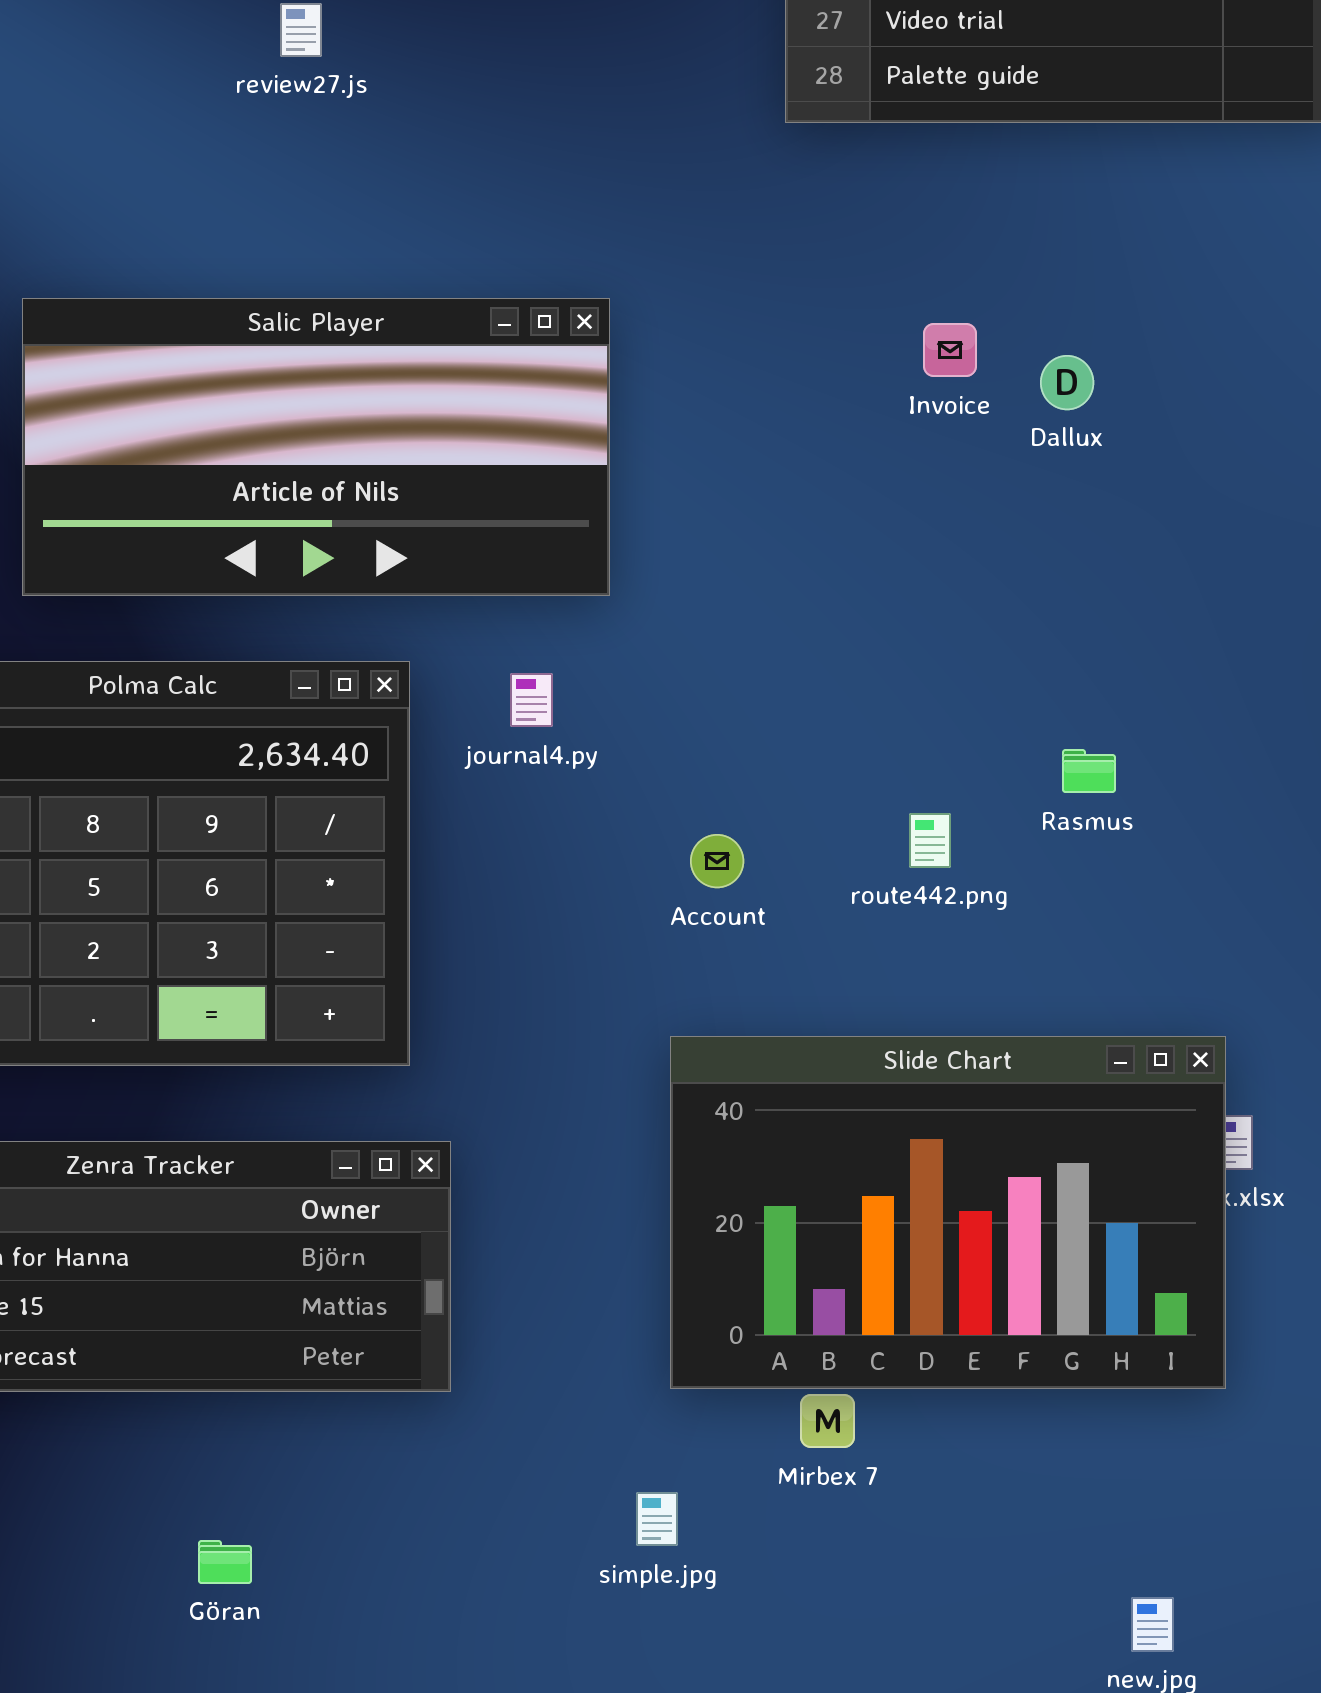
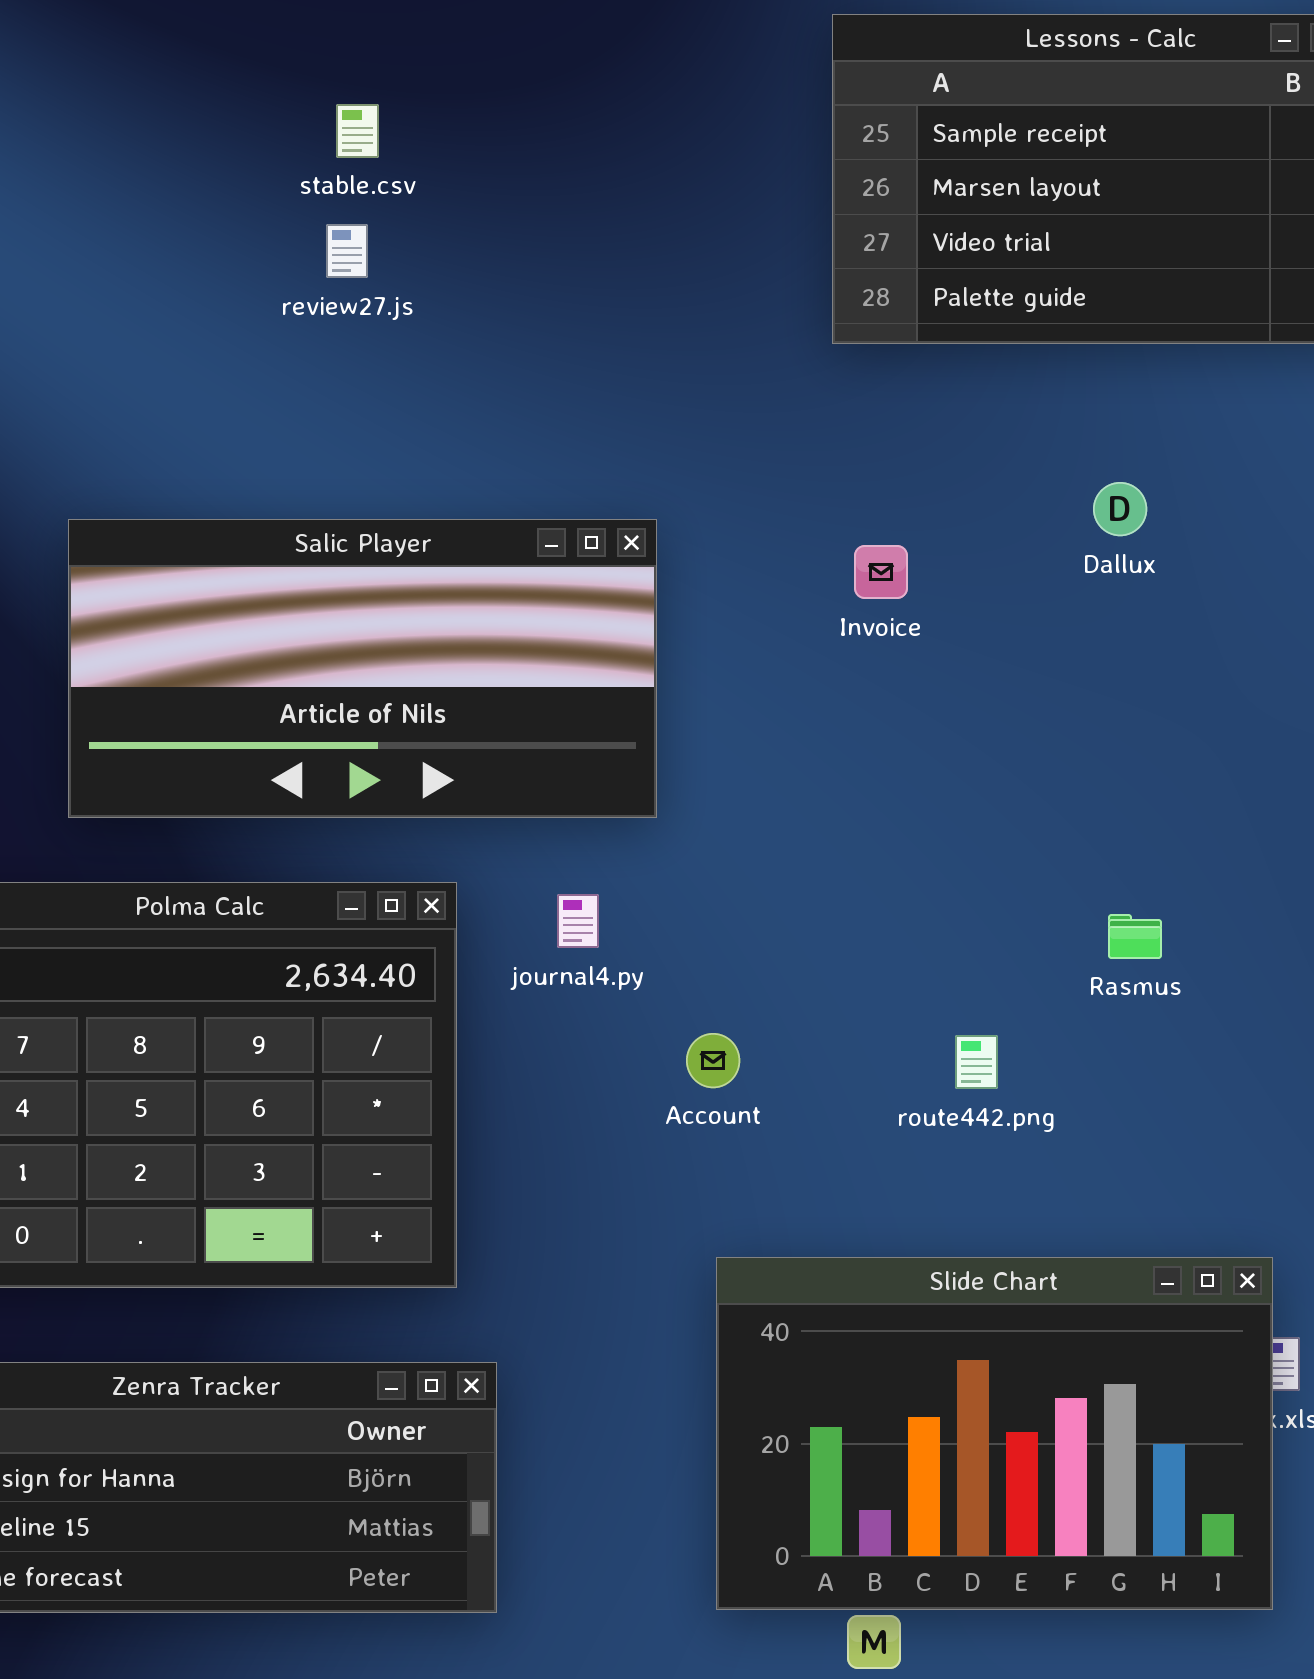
Invoice: [923,323,977,377] -> [854,545,908,599], moved
Dallux: [1040,355,1094,410] -> [1093,482,1147,536], moved
Rasmus: [1062,749,1116,793] -> [1108,914,1162,959], moved
Account: [690,834,744,888] -> [686,1033,740,1088], moved

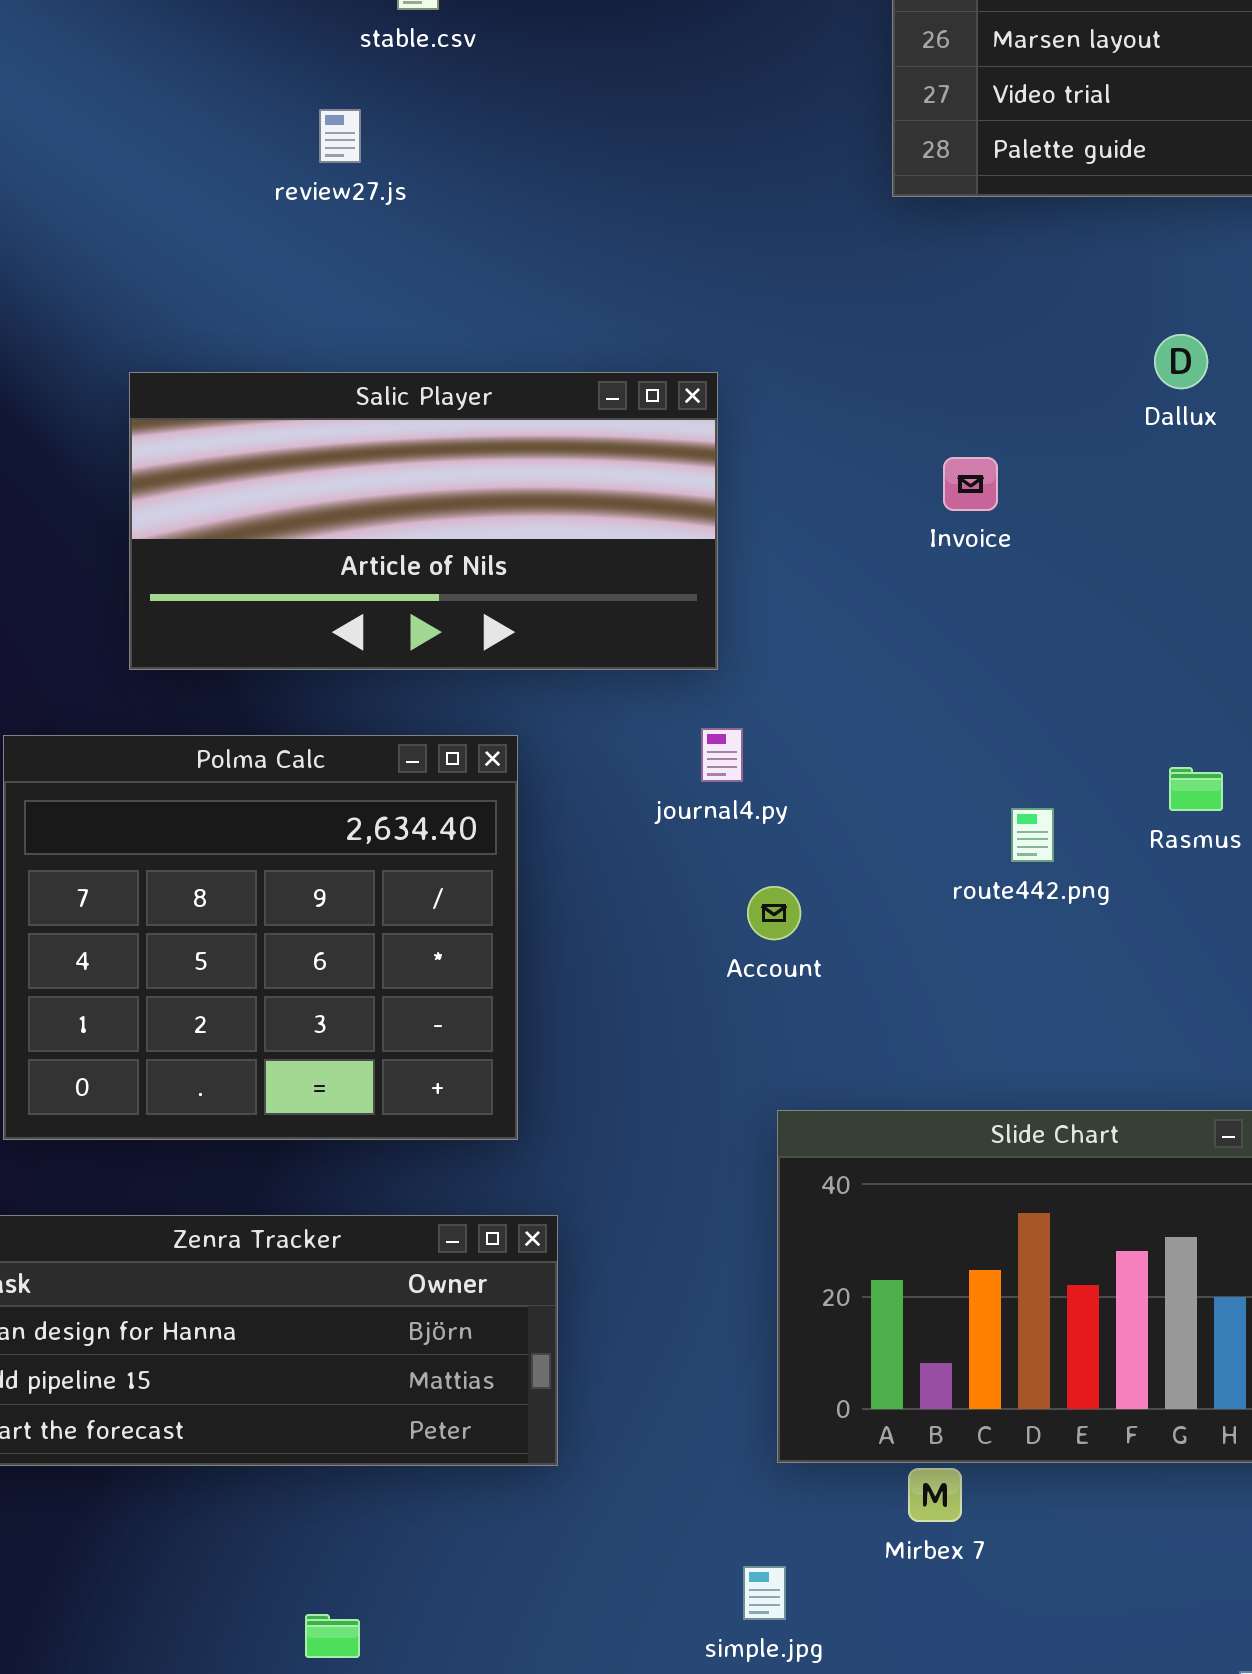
review27.js: [326,224,368,278] -> [319,109,361,163], moved
Invoice: [854,545,908,599] -> [943,457,998,511], moved
journal4.py: [557,894,599,948] -> [701,728,743,782], moved
route442.png: [955,1035,998,1089] -> [1011,808,1054,862], moved

